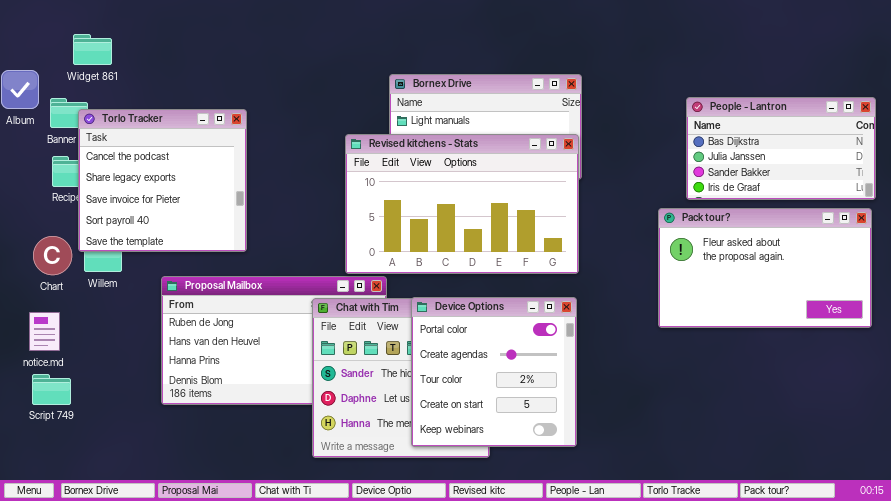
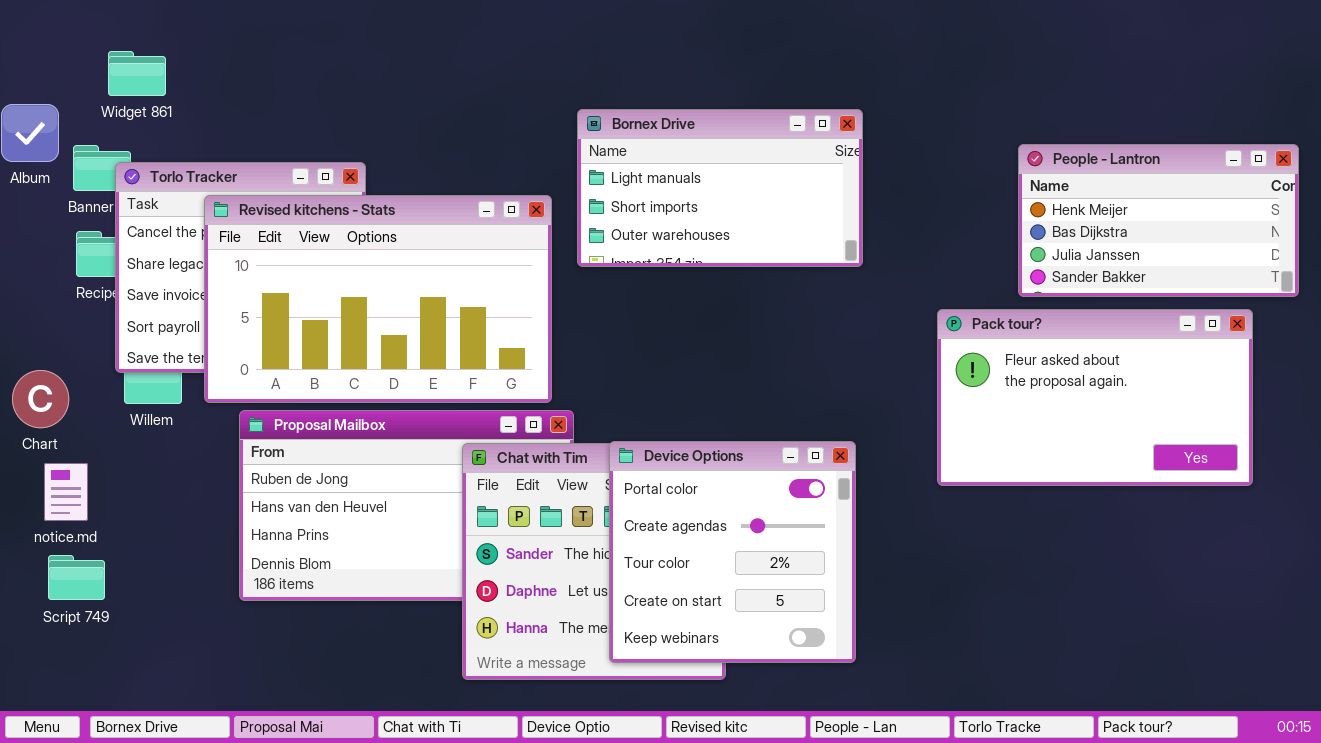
People - Lantron: [686,97,876,200] -> [1018,144,1299,297], scrolled up 1 row
Revised kitchens - Stats: [345,134,579,274] -> [204,195,552,403], moved
Pack tour?: [658,208,872,328] -> [937,309,1253,486], moved
Chart: [33,236,72,275] -> [12,370,69,428], moved

